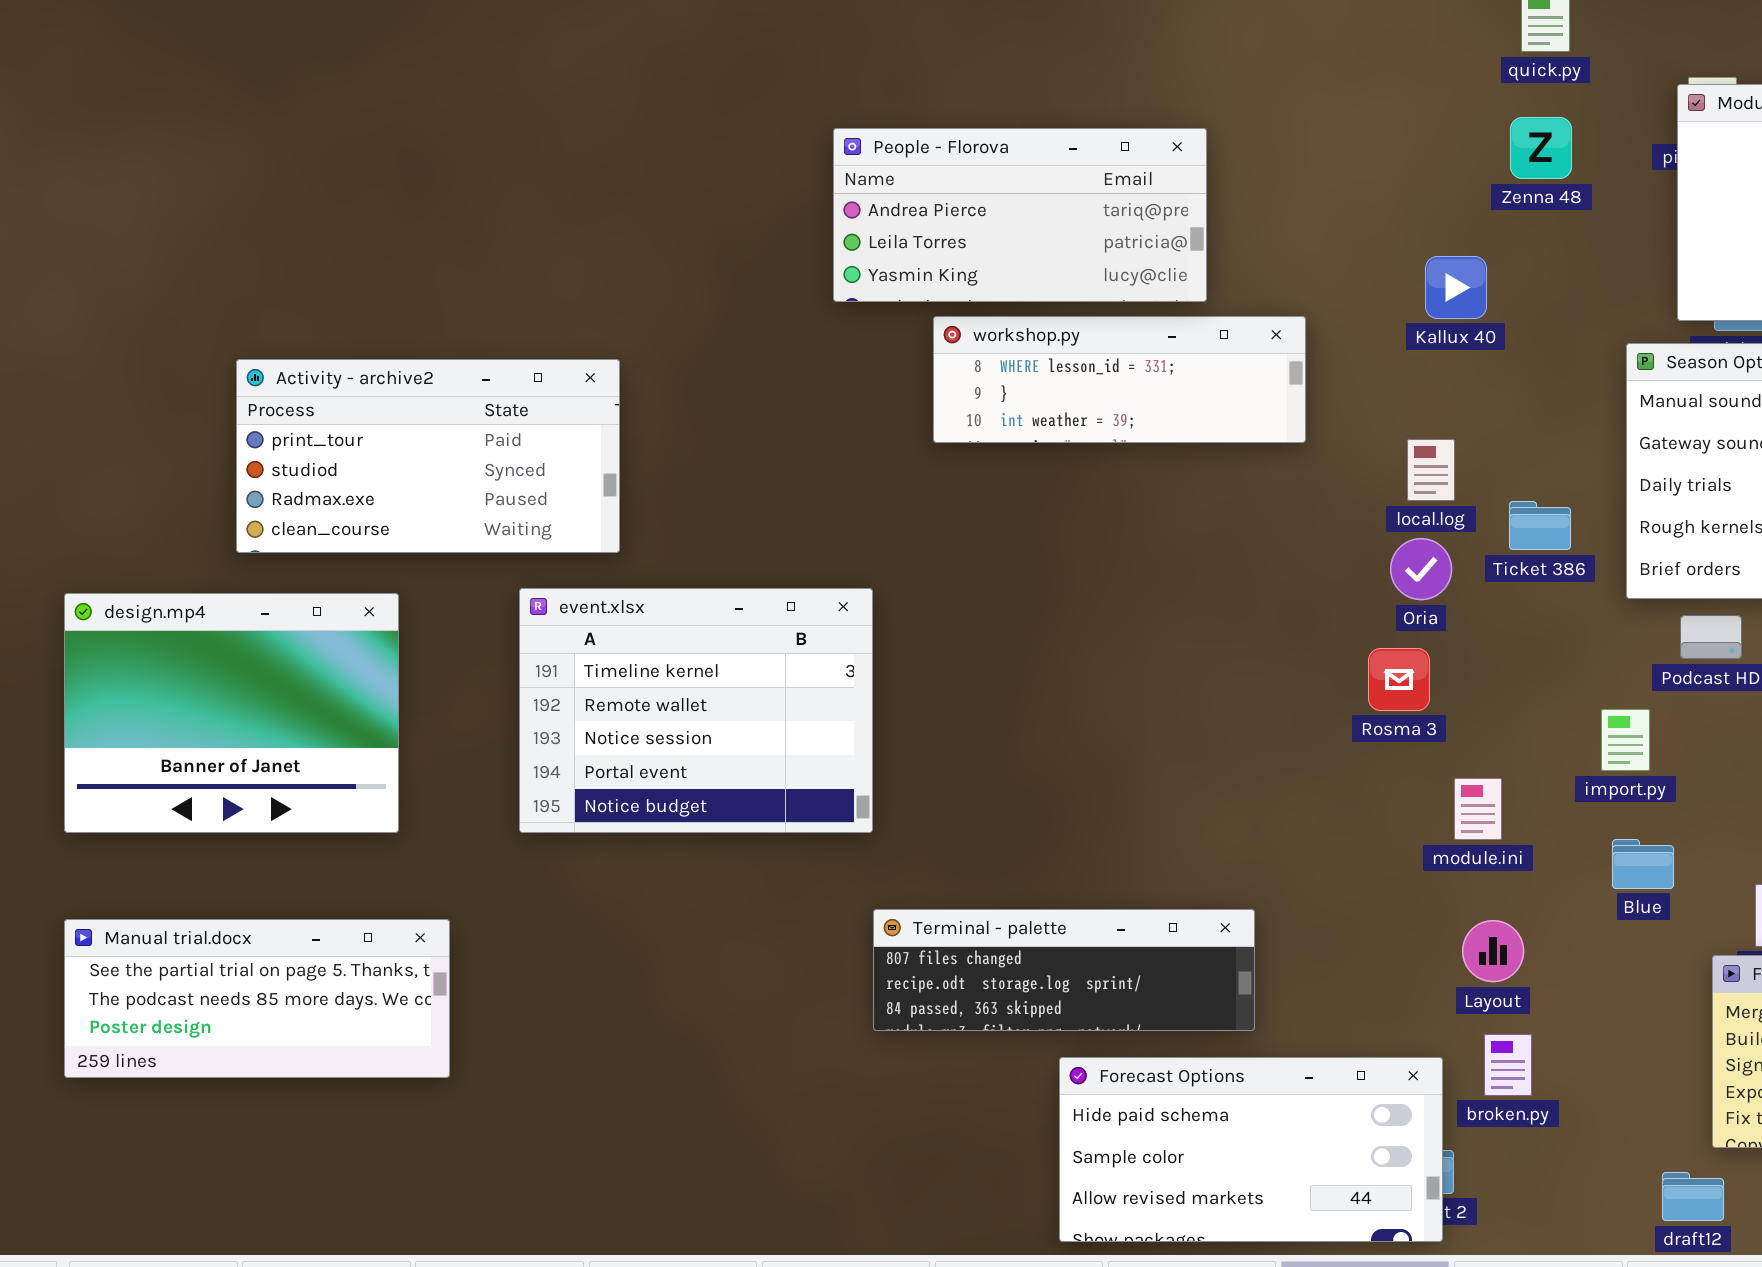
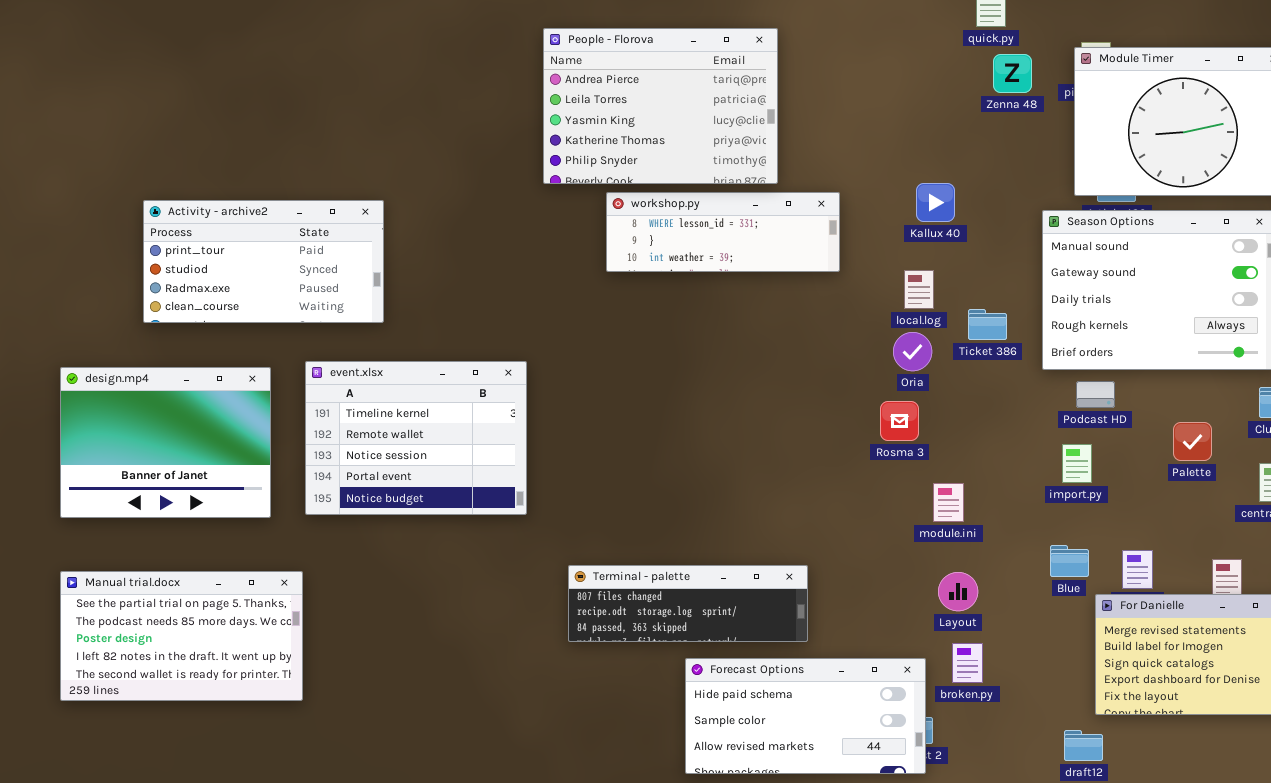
Zenna 48: [1510,117,1572,179] -> [993,54,1032,93], moved
People - Florova: [833,128,1207,302] -> [543,28,778,184], resized
Kallux 40: [1425,256,1487,319] -> [916,183,955,222], moved
Activity - archive2: [236,359,620,553] -> [143,200,384,323], moved
event.xlsx: [519,588,873,833] -> [305,361,527,515], moved
import.py: [1601,709,1650,771] -> [1062,444,1092,483], moved
Blue: [1612,839,1674,889] -> [1050,545,1089,577], moved
Manual trial.docx: [64,919,450,1078] -> [60,571,303,701], resized

